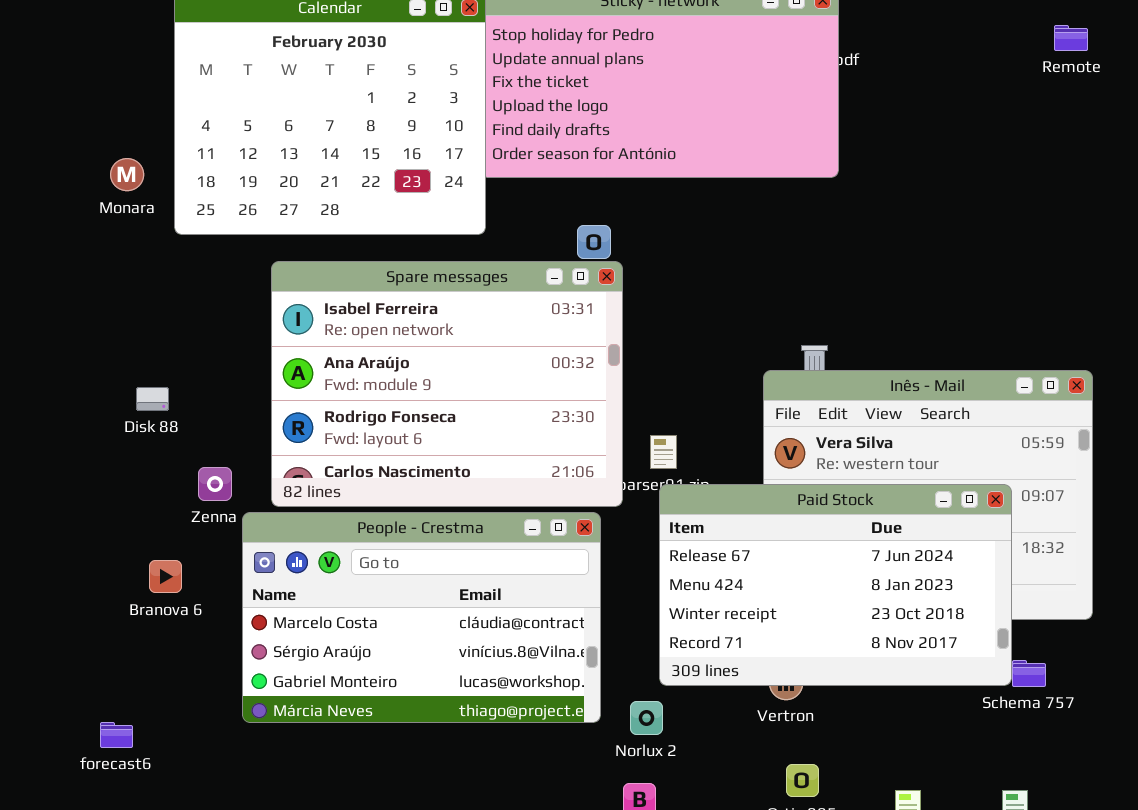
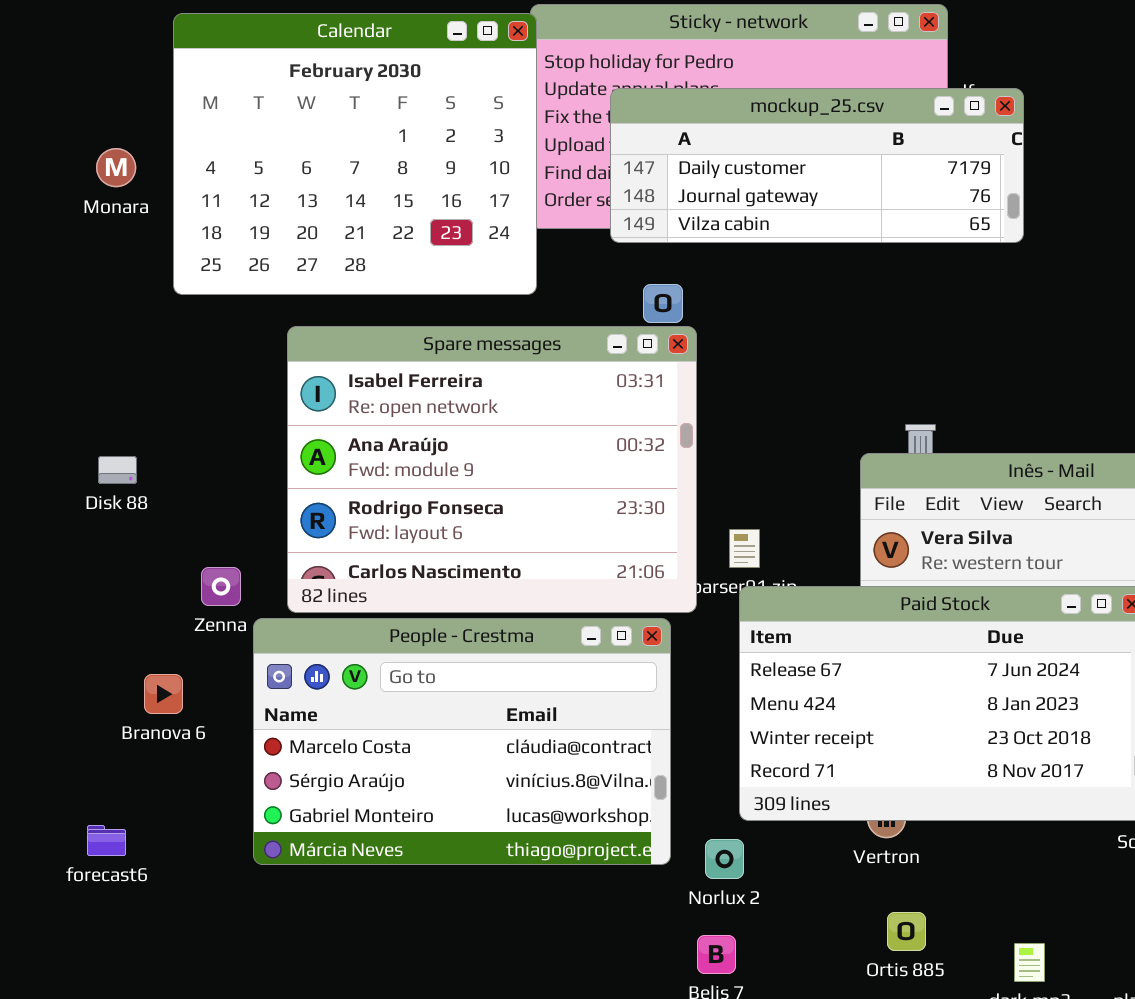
mockup_25.csv: none -> [610,88,1024,243], opened
Monara: [110,158,144,191] -> [96,148,136,187], moved
Disk 88: [136,387,169,411] -> [98,456,137,484], moved
forecast6: [100,722,133,748] -> [87,825,126,856], moved

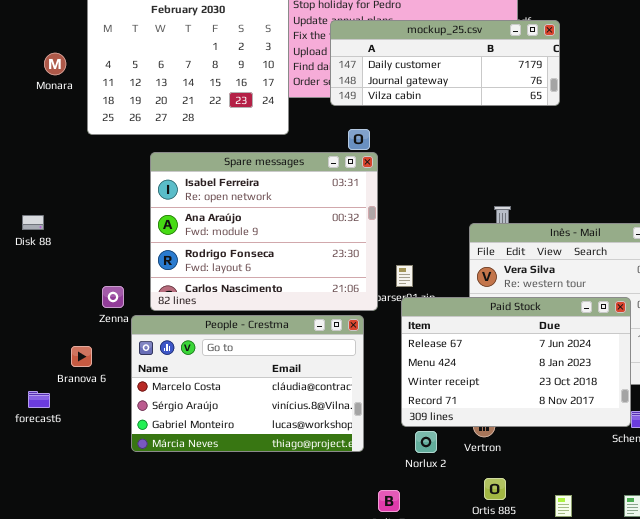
Disk 88: [98,456,137,484] -> [22,215,44,230], moved
forecast6: [87,825,126,856] -> [28,391,50,408], moved
Norlux 2: [705,839,744,879] -> [415,431,437,453], moved

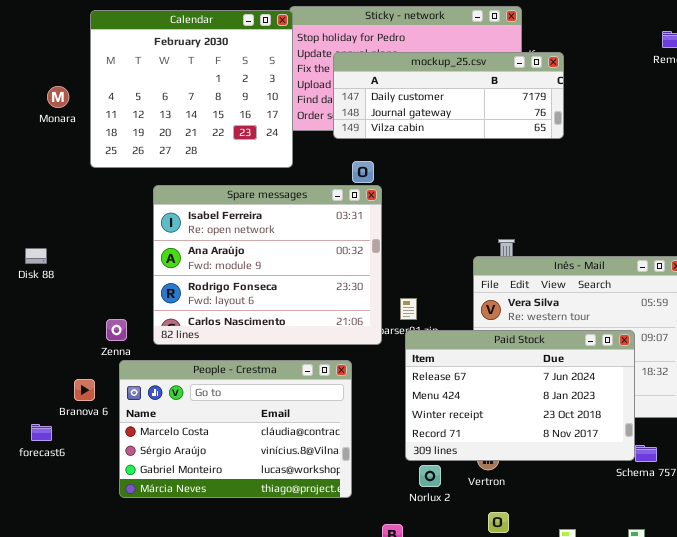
People - Crestma: [131,315,364,452] -> [119,360,352,498], moved

